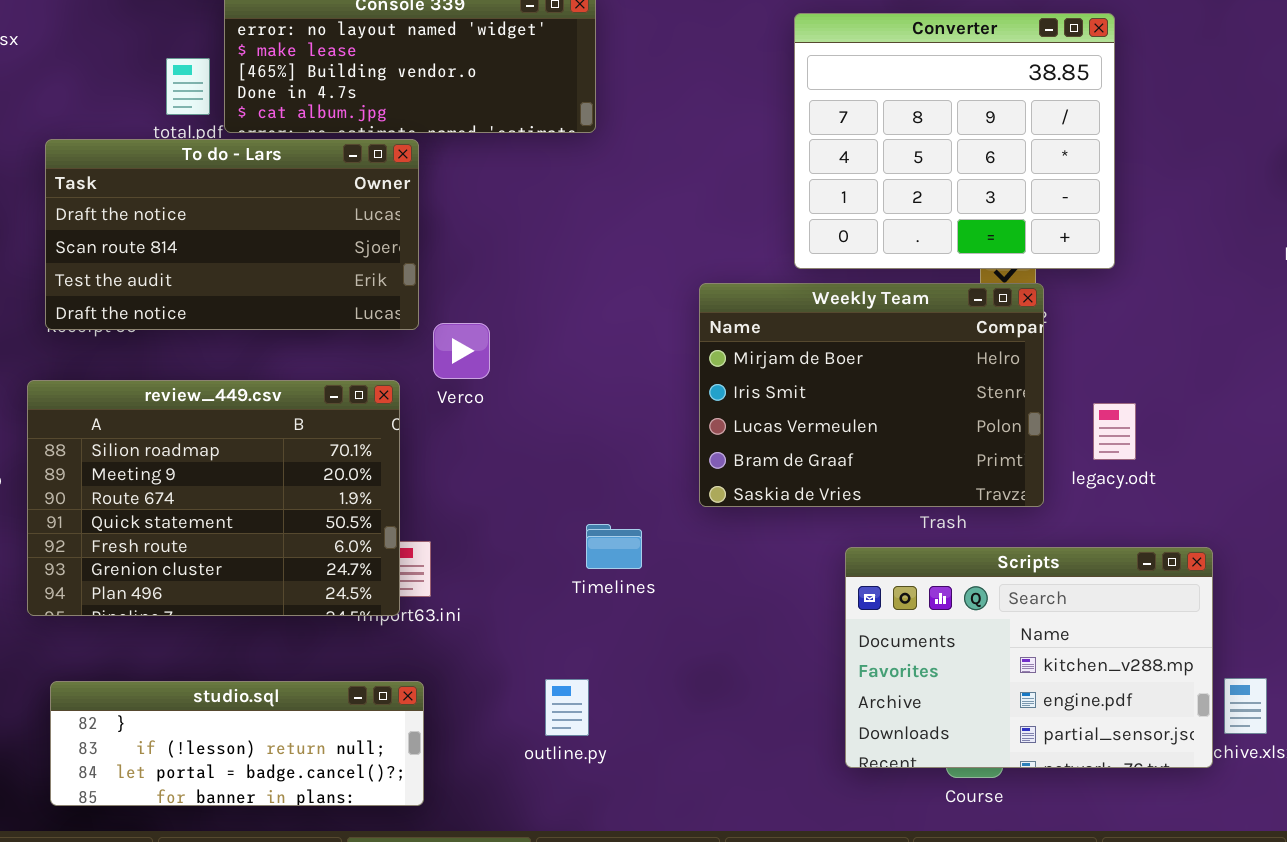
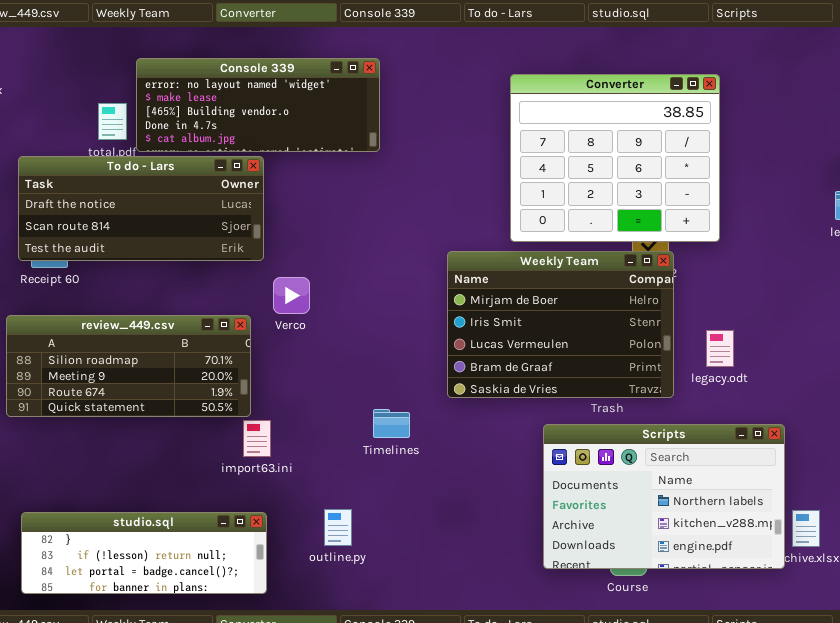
To do - Lars: [45,139,419,330] -> [18,156,264,261], resized
review_449.csv: [27,380,400,616] -> [6,315,251,417], resized
Scripts: [845,547,1213,768] -> [543,424,785,569], scrolled up 1 row
outline.py: [545,679,589,736] -> [324,509,352,546], moved

